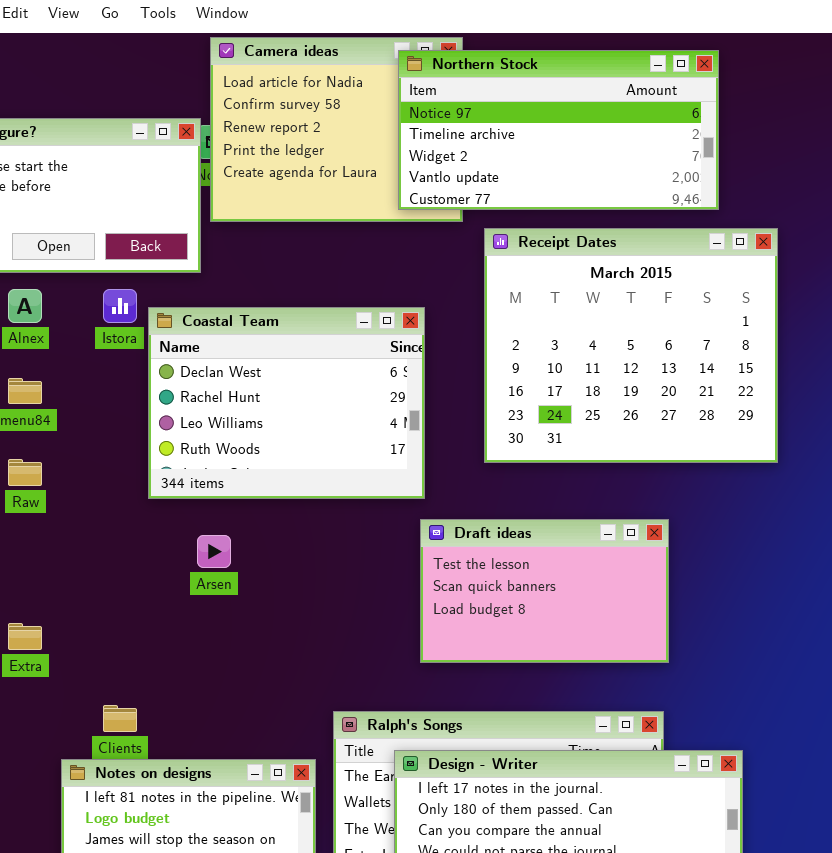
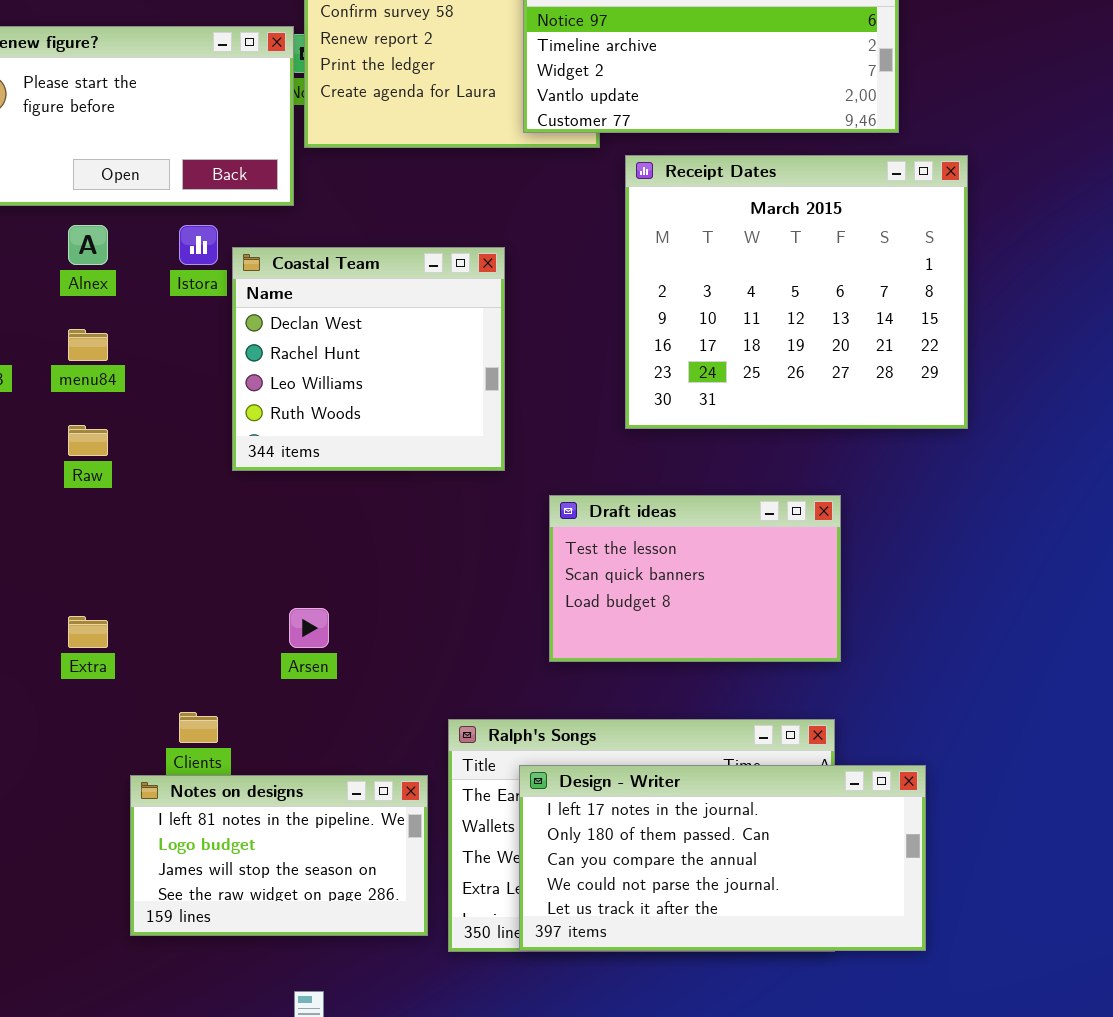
Coastal Team: [148,307,425,499] -> [232,247,505,471], resized
Arsen: [197,535,231,568] -> [289,608,329,648], moved

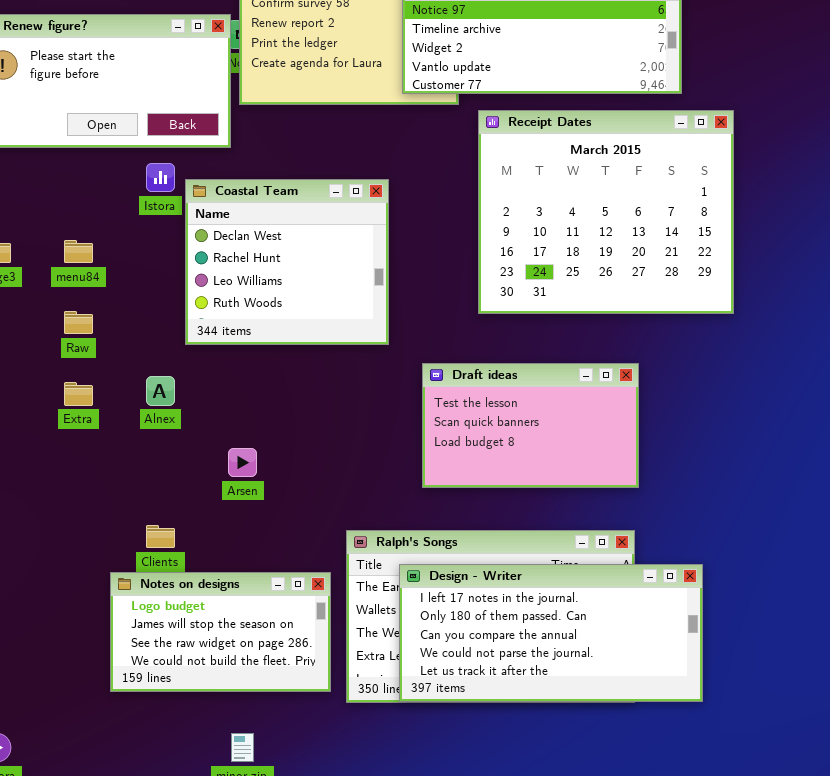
Alnex: [68,225,108,265] -> [146,376,175,406], moved
Extra: [68,616,108,648] -> [64,382,93,406], moved
Notes on designs: [130,775,428,936] -> [110,572,331,692], scrolled down 1 row

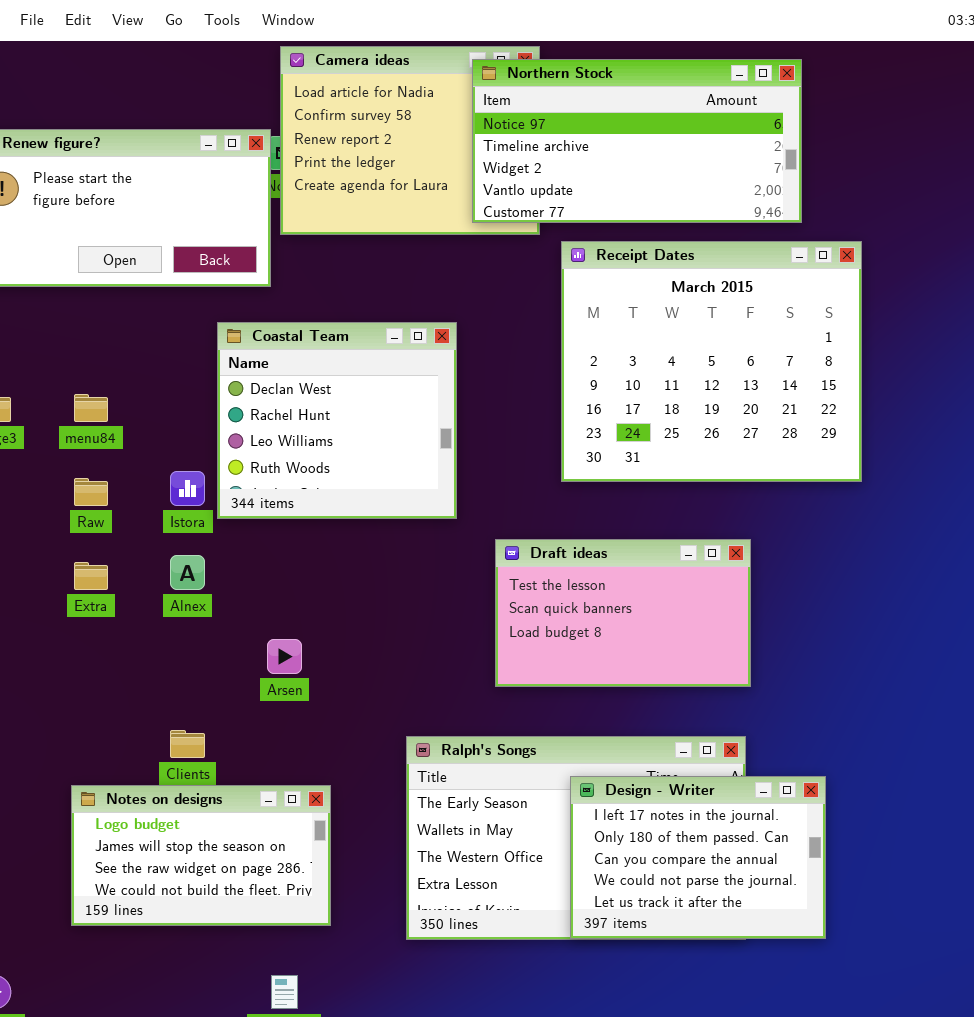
Istora: [146,163,175,192] -> [170,471,205,506], moved
Design - Writer: [399,564,703,702] -> [570,776,826,939], resized
Notes on designs: [110,572,331,692] -> [71,785,331,926], moved

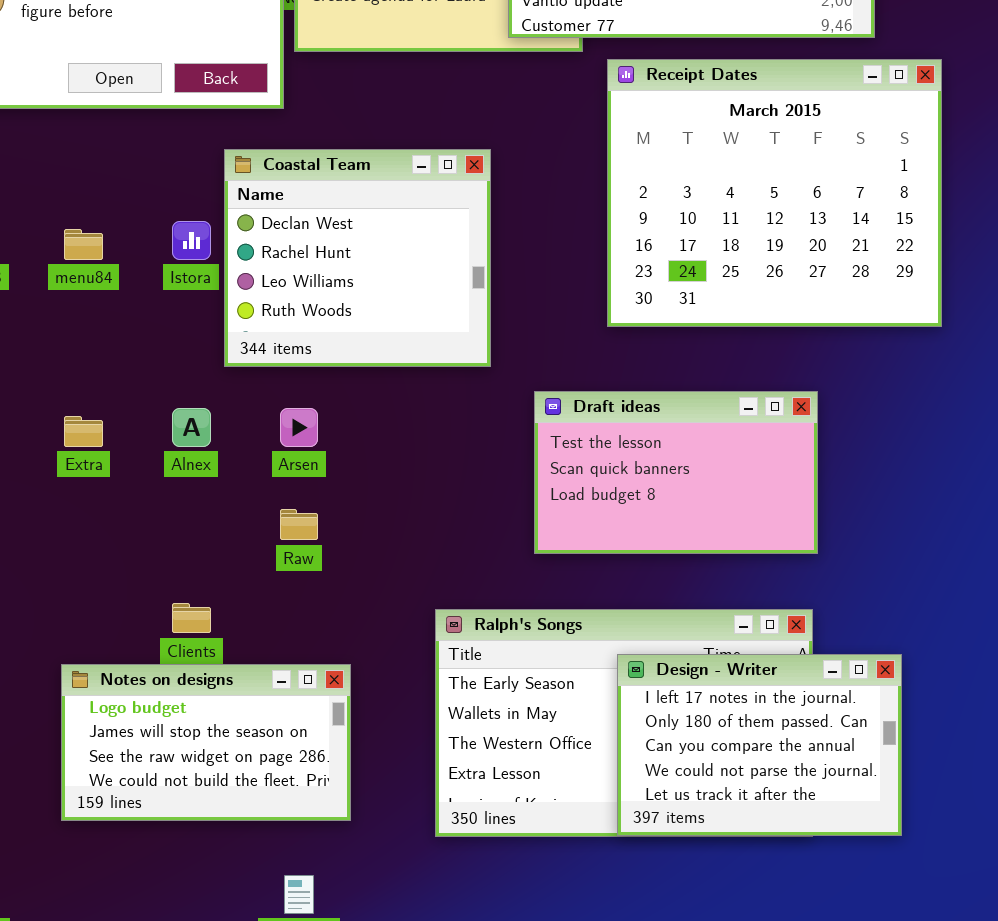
Istora: [170,471,205,506] -> [172,221,211,260], moved
Raw: [74,478,108,506] -> [280,509,318,540], moved
Arsen: [267,639,302,674] -> [280,408,318,447], moved

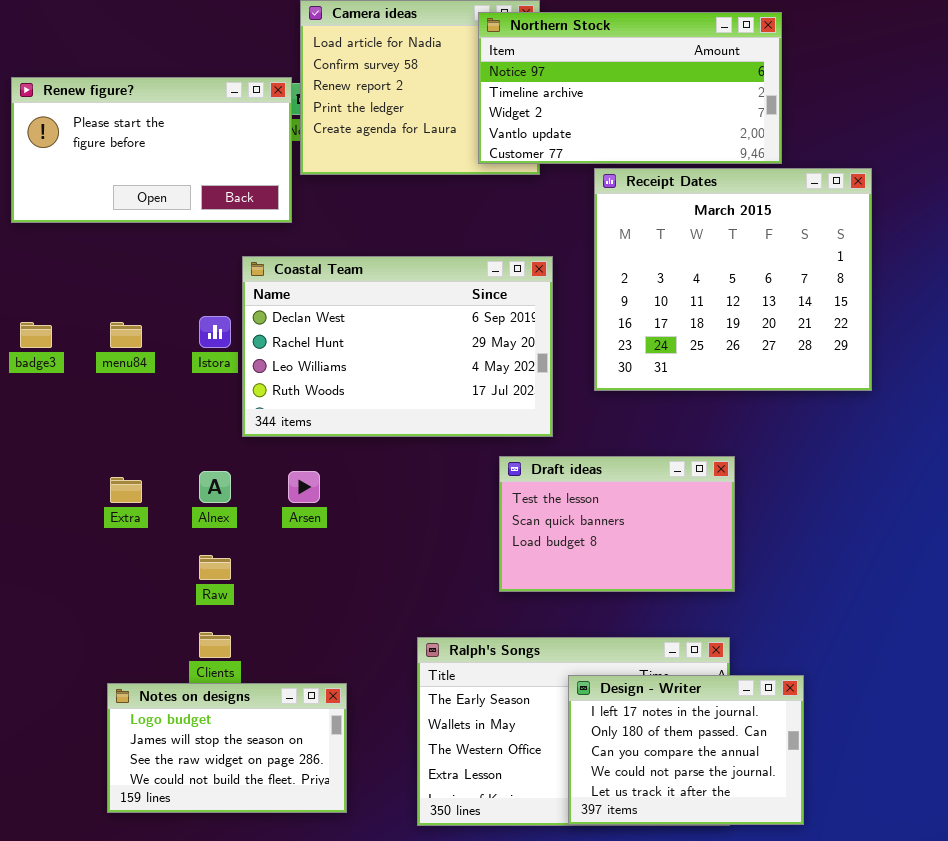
Receipt Dates: [607,59,942,327] -> [594,168,872,391], moved
Coastal Team: [224,149,491,367] -> [242,256,553,437], resized
Raw: [280,509,318,540] -> [199,555,231,580], moved

